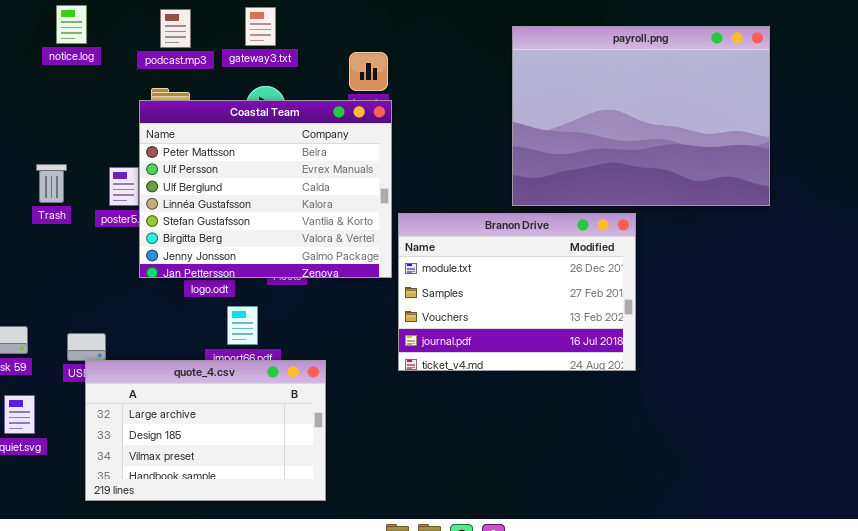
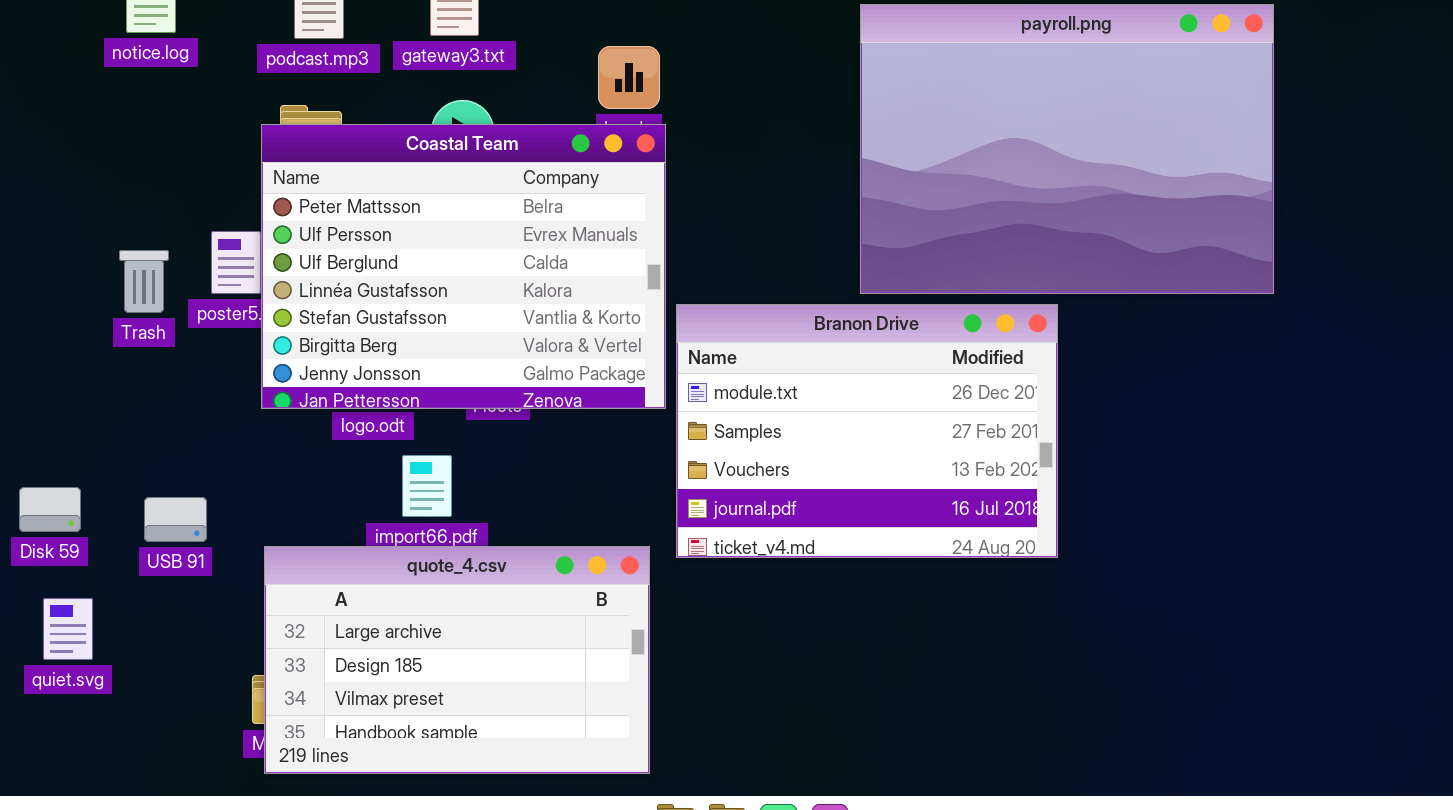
Trash: [36,164,67,203] -> [119,250,169,313], moved
quote_4.csv: [85,360,326,501] -> [264,546,650,774], moved

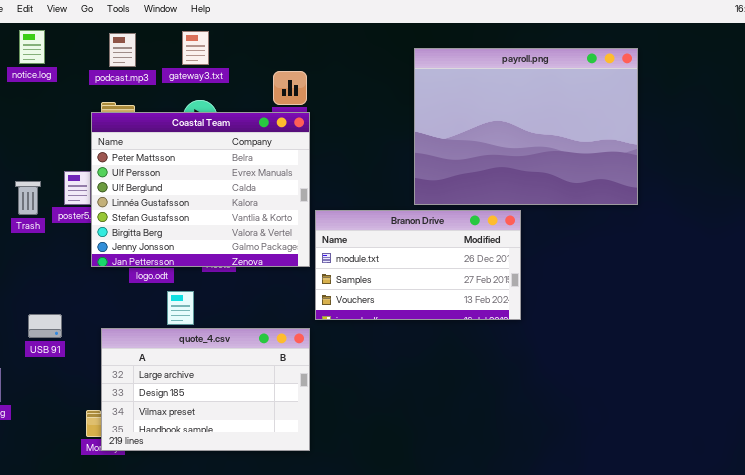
Branon Drive: [676,304,1058,558] -> [315,210,521,320], resized
quote_4.csv: [264,546,650,774] -> [101,328,310,451], moved

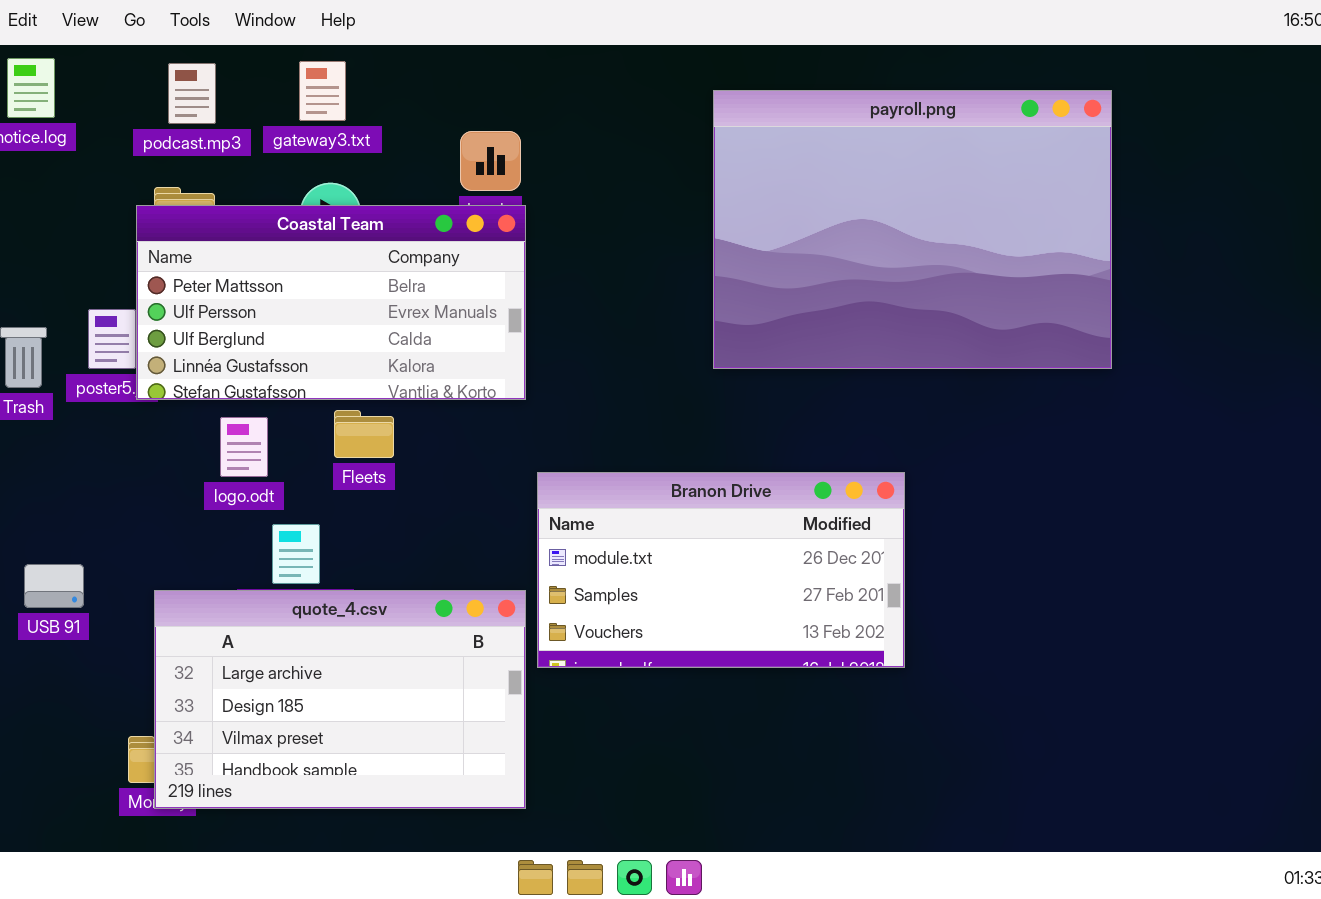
Coastal Team: [91,112,310,267] -> [136,205,526,400], resized
Branon Drive: [315,210,521,320] -> [537,472,905,668], moved

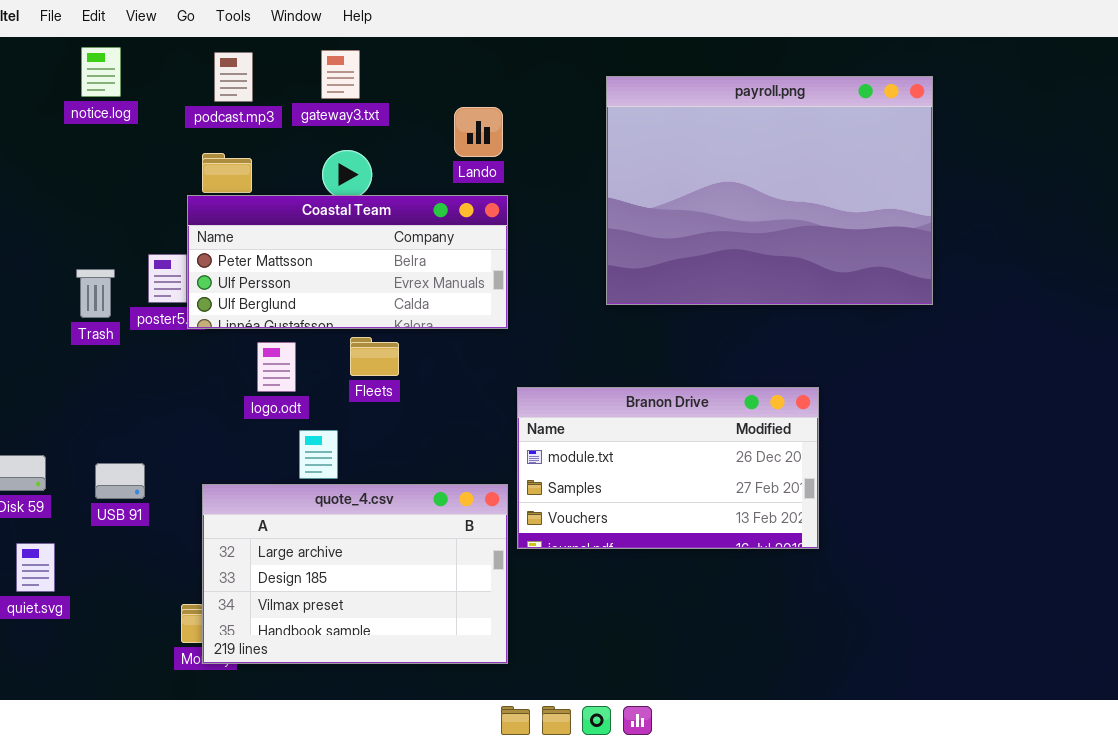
payroll.png: [713,90,1112,369] -> [606,76,933,305], moved
Coastal Team: [136,205,526,400] -> [187,195,508,329], resized

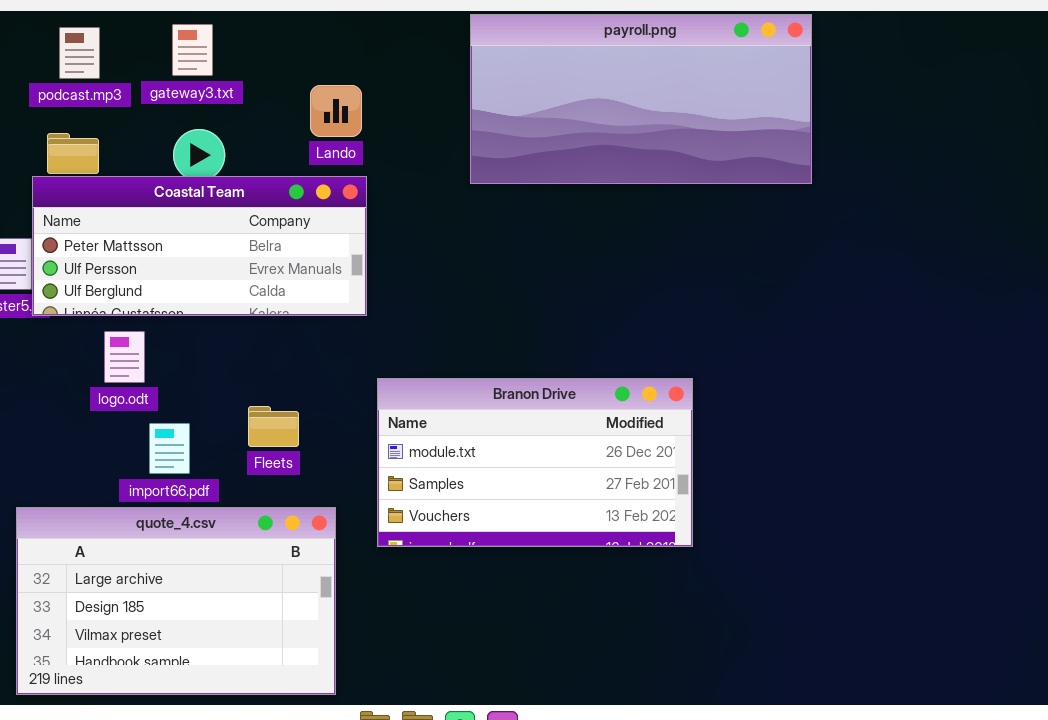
payroll.png: [606,76,933,305] -> [470,14,812,184], moved, resized
Fleets: [350,337,399,376] -> [248,406,299,447], moved
quote_4.csv: [202,484,508,664] -> [16,507,336,695], moved

